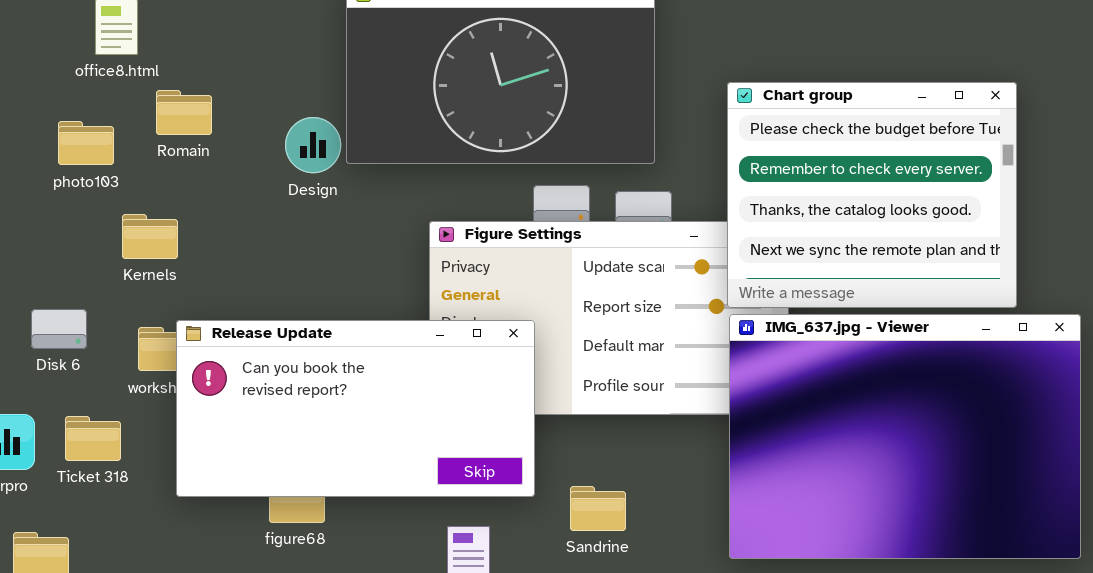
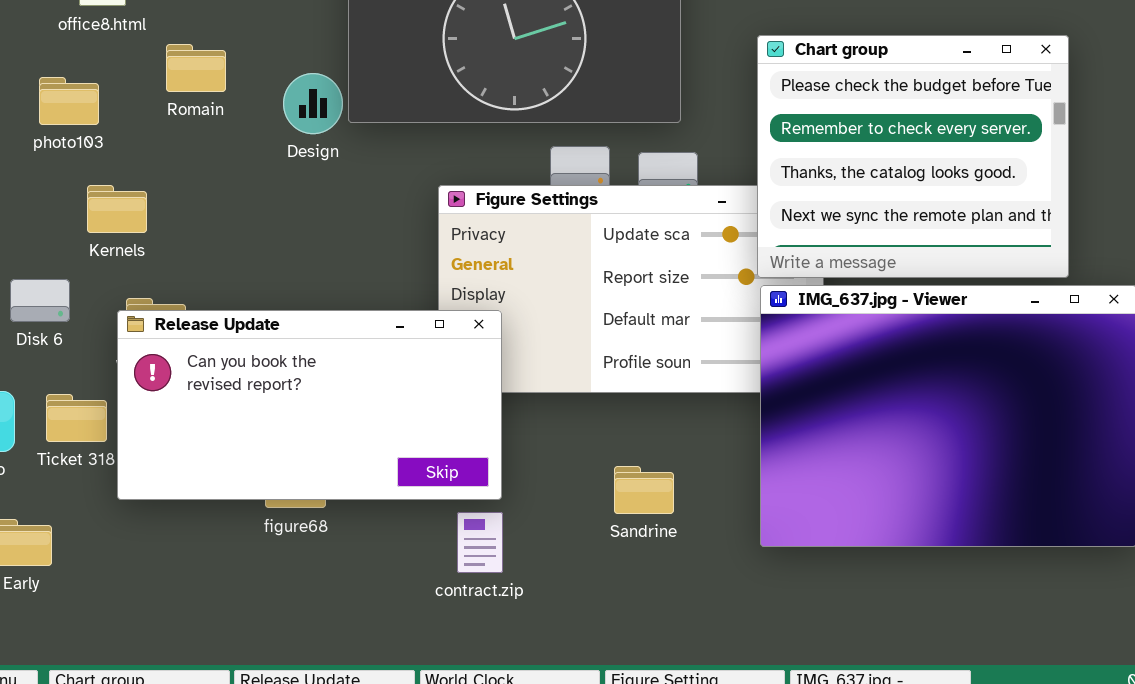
Romain: [156,90,212,135] -> [166,44,226,92], moved
Kernels: [122,214,178,259] -> [87,185,147,233], moved
Release Update: [176,320,535,497] -> [117,310,502,500], moved
Sandrine: [570,486,626,531] -> [614,466,674,514], moved

